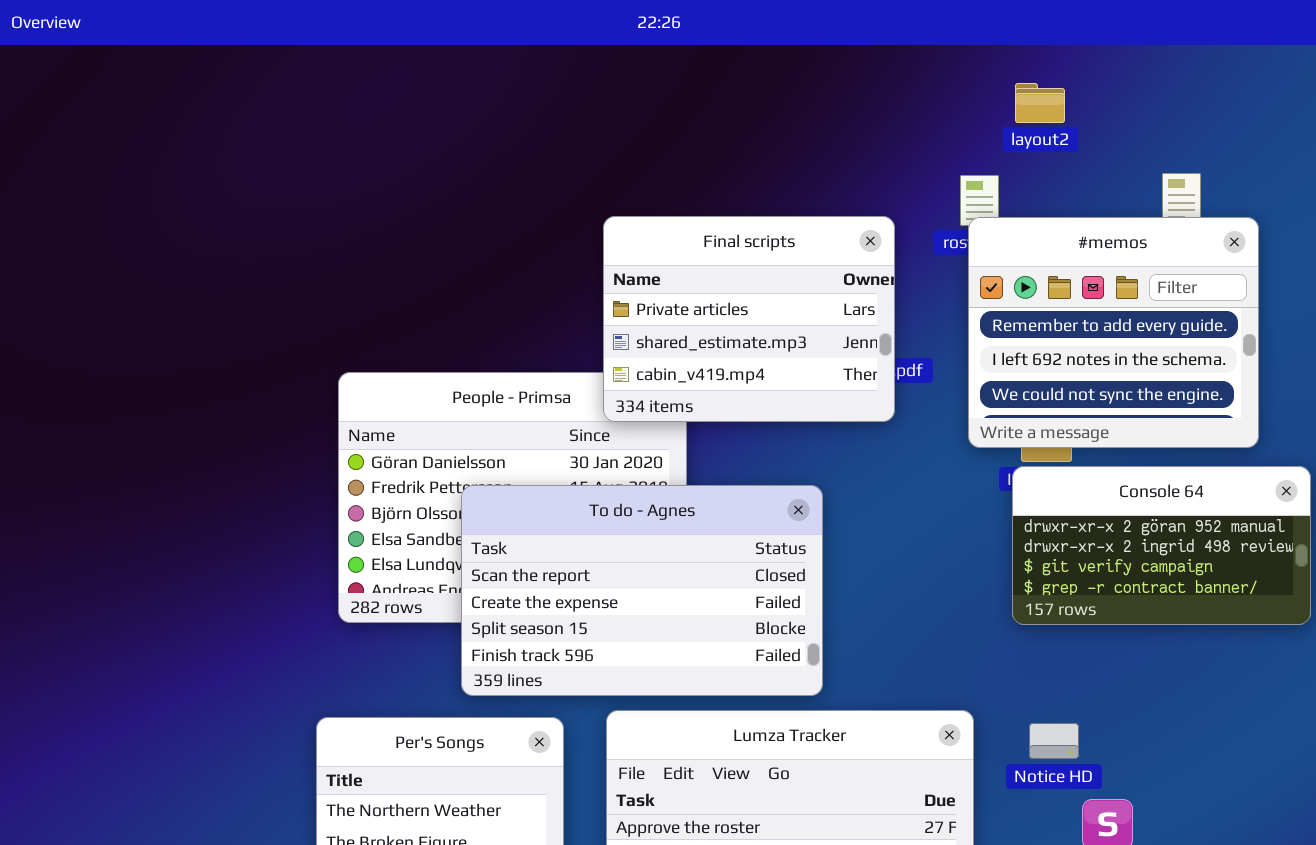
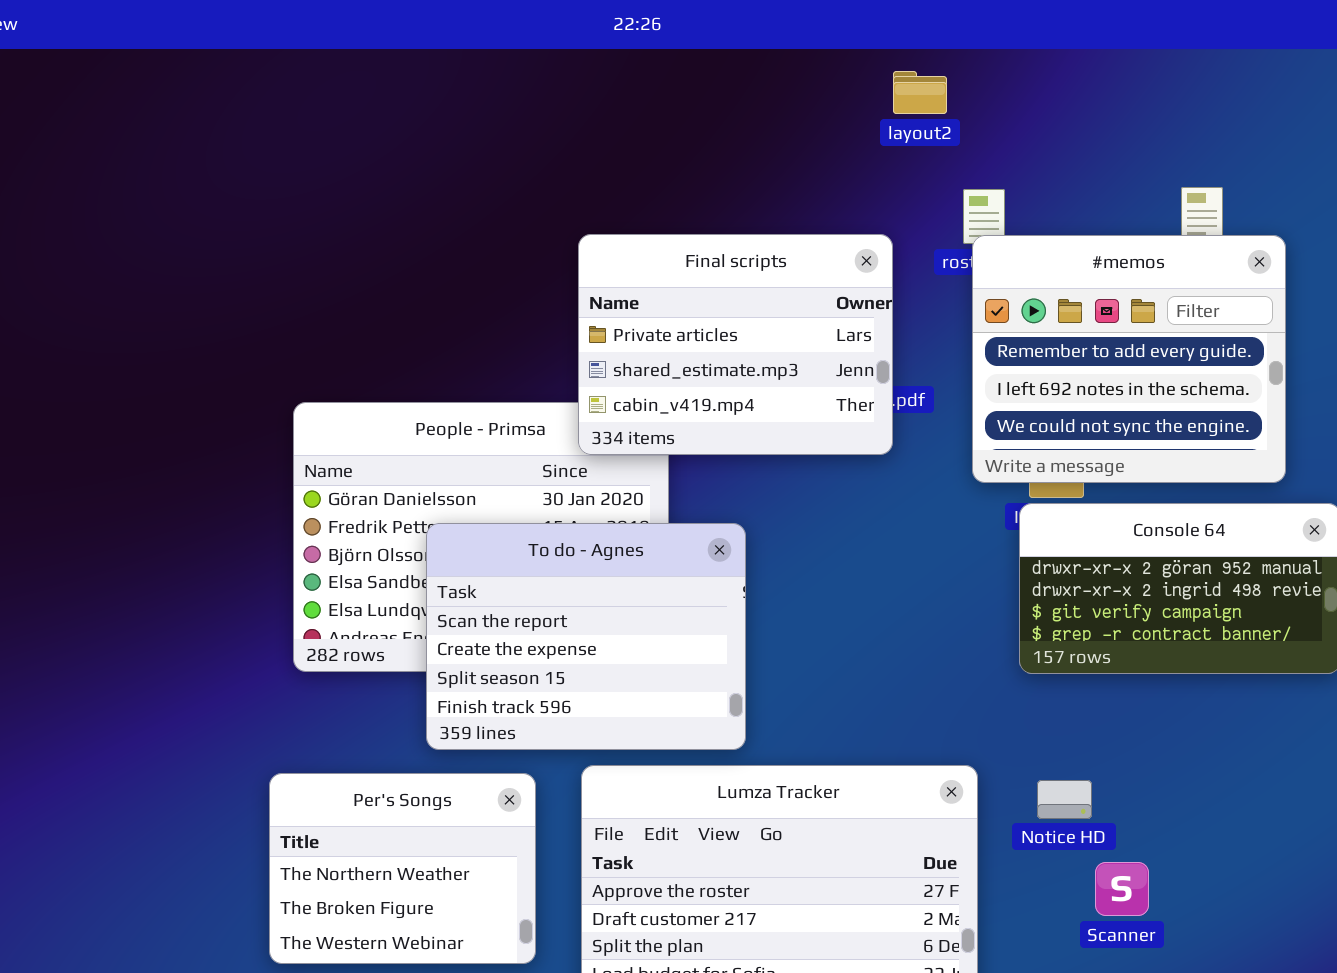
layout2: [1015,83,1065,123] -> [893,71,947,114], moved
To do - Agnes: [461,485,823,696] -> [426,523,746,750], resized

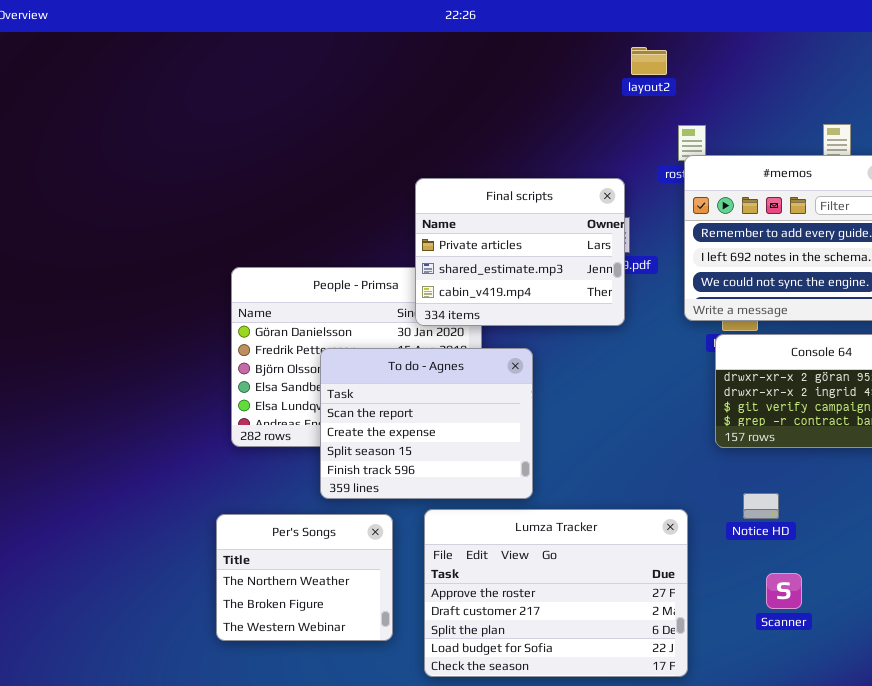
Final scripts: [578,234,893,455] -> [415,178,625,326], moved
Notice HD: [1037,780,1092,819] -> [743,493,779,519], moved

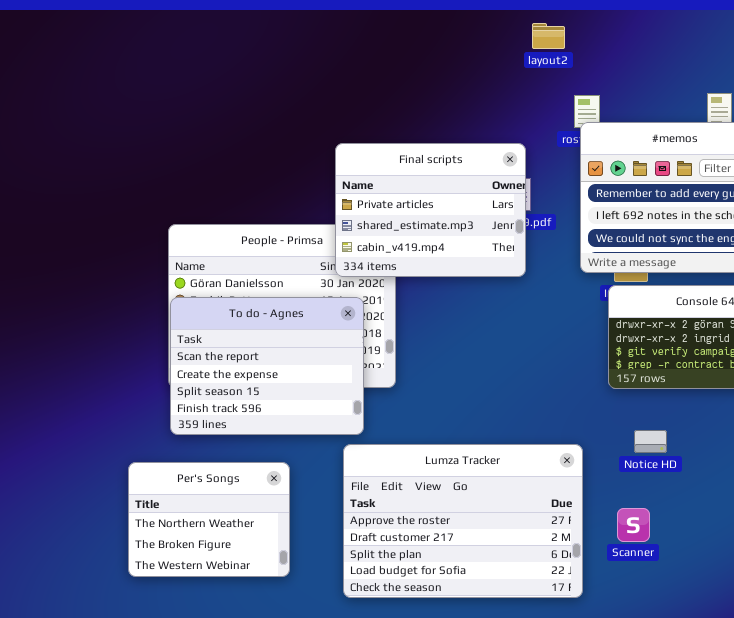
To do - Agnes: [320,348,533,499] -> [170,297,364,435], moved
Per's Songs: [216,514,393,641] -> [128,462,290,577], moved
Scanner: [766,573,802,609] -> [617,508,650,542], moved

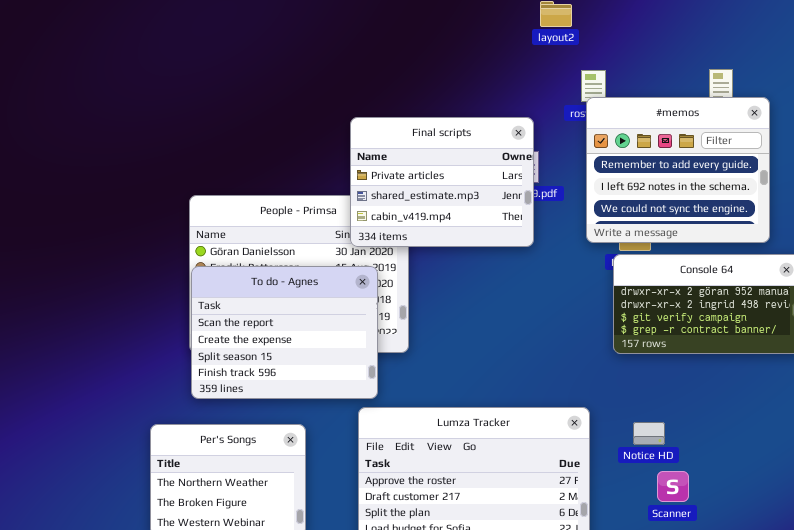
Notice HD: [634,430,667,453] -> [633,422,665,445], moved
Scanner: [617,508,650,542] -> [657,471,689,502], moved

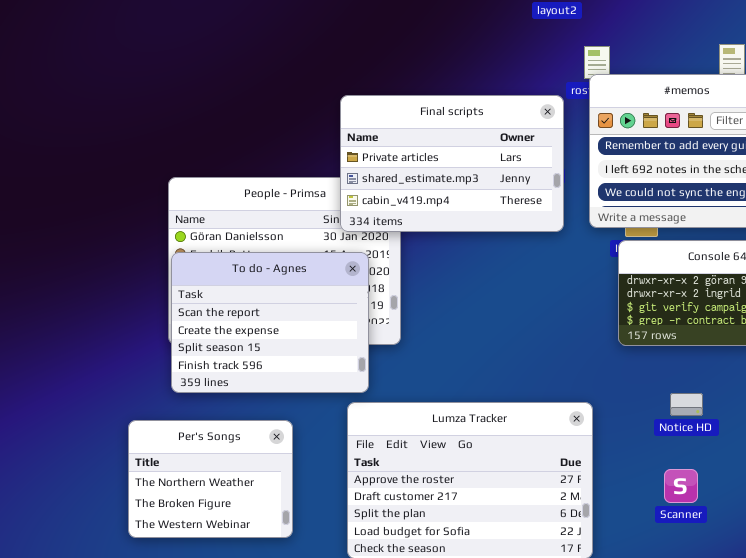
Final scripts: [350,117,534,247] -> [340,95,564,232], resized
Notice HD: [633,422,665,445] -> [670,393,703,416], moved

